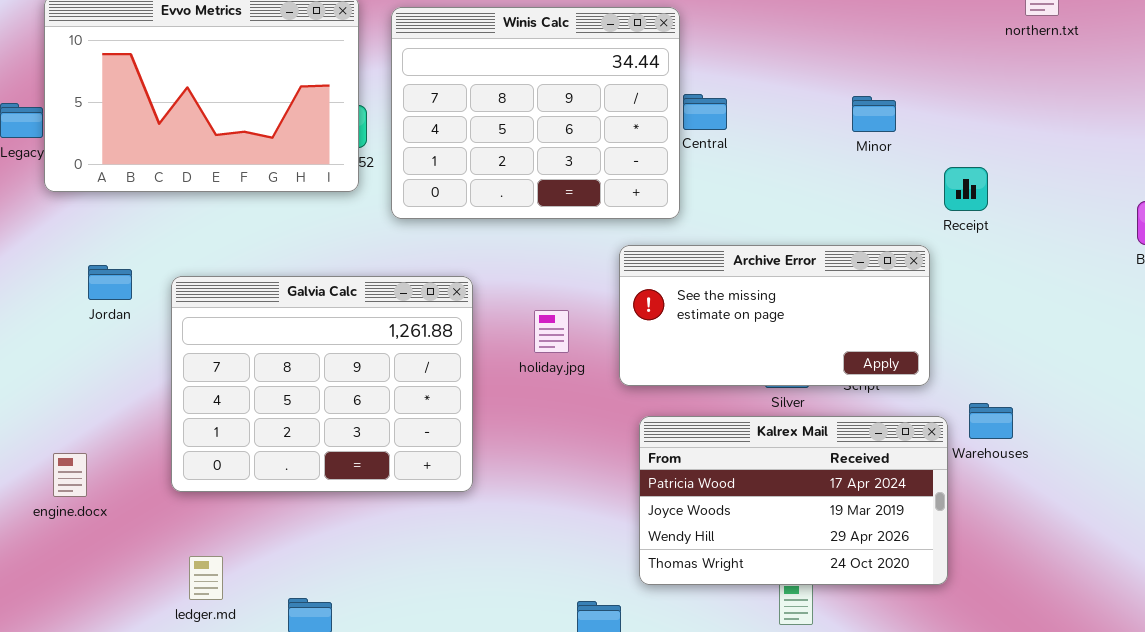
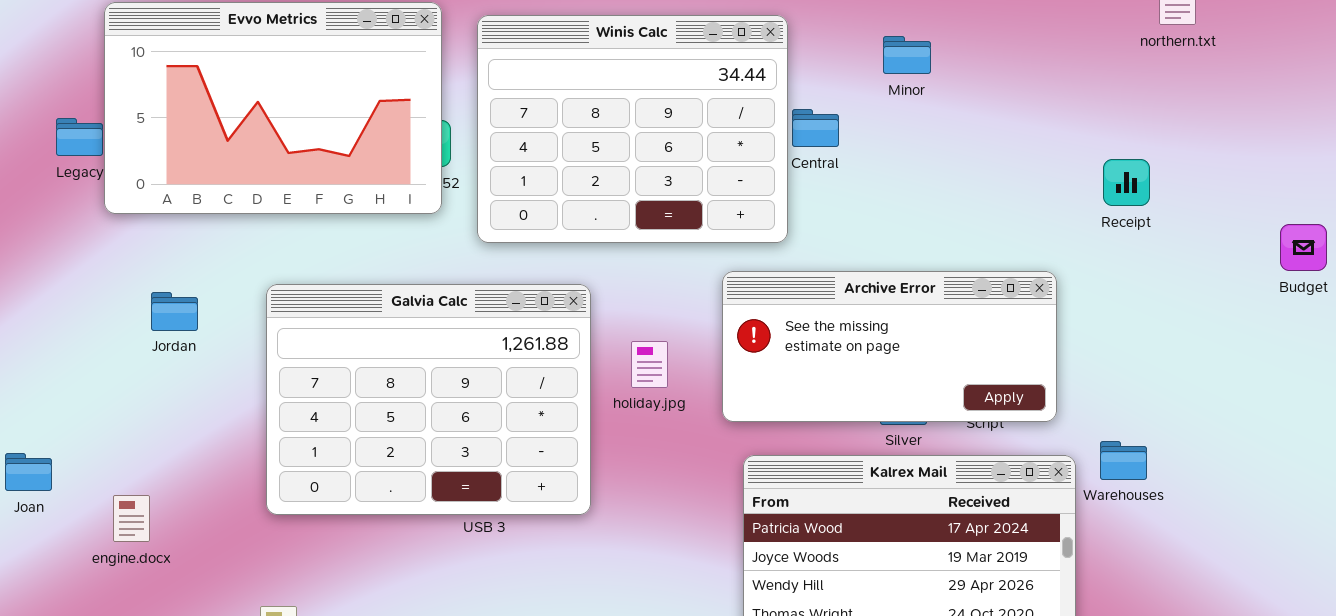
Minor: [852,96,896,132] -> [883,36,931,74], moved
Receipt: [944,167,988,211] -> [1103,159,1150,206], moved
Galvia Calc: [171,276,473,492] -> [266,284,591,515], moved

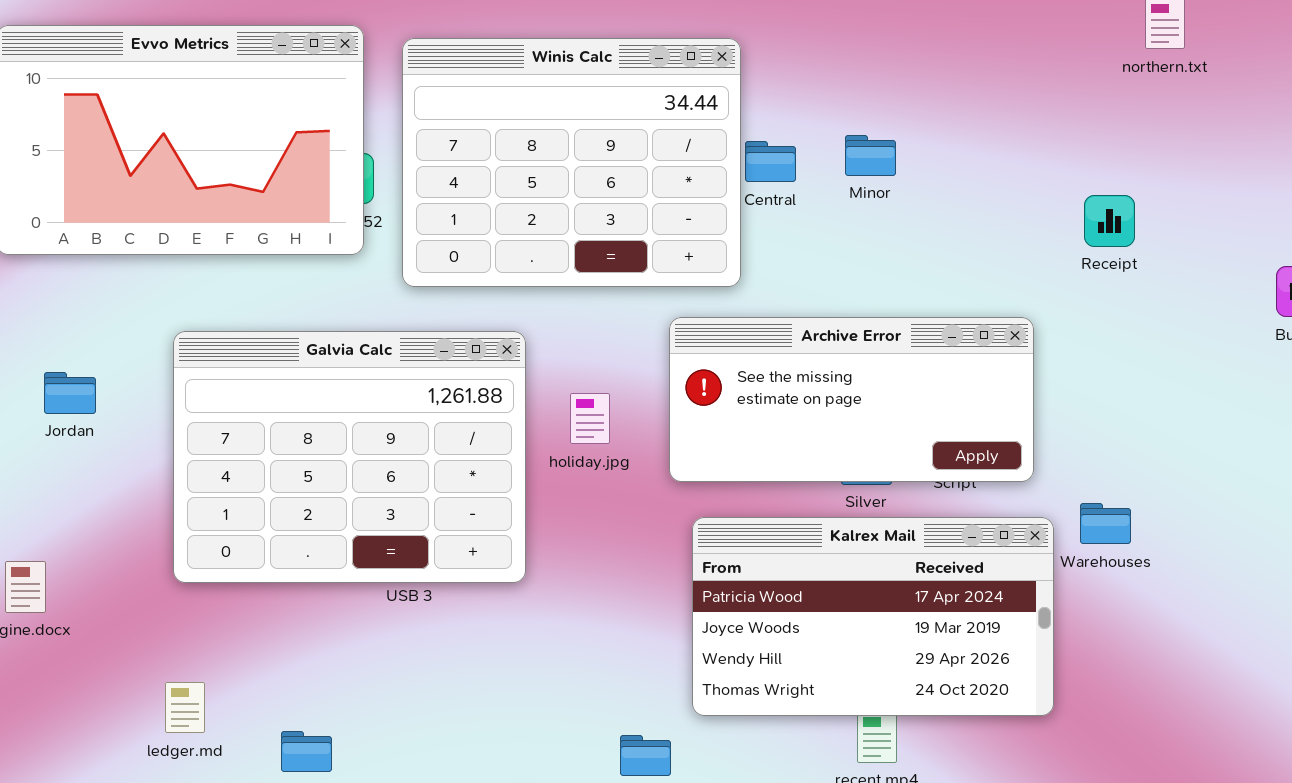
Minor: [883,36,931,74] -> [845,135,896,176], moved
Jordan: [151,292,198,331] -> [44,372,96,414], moved

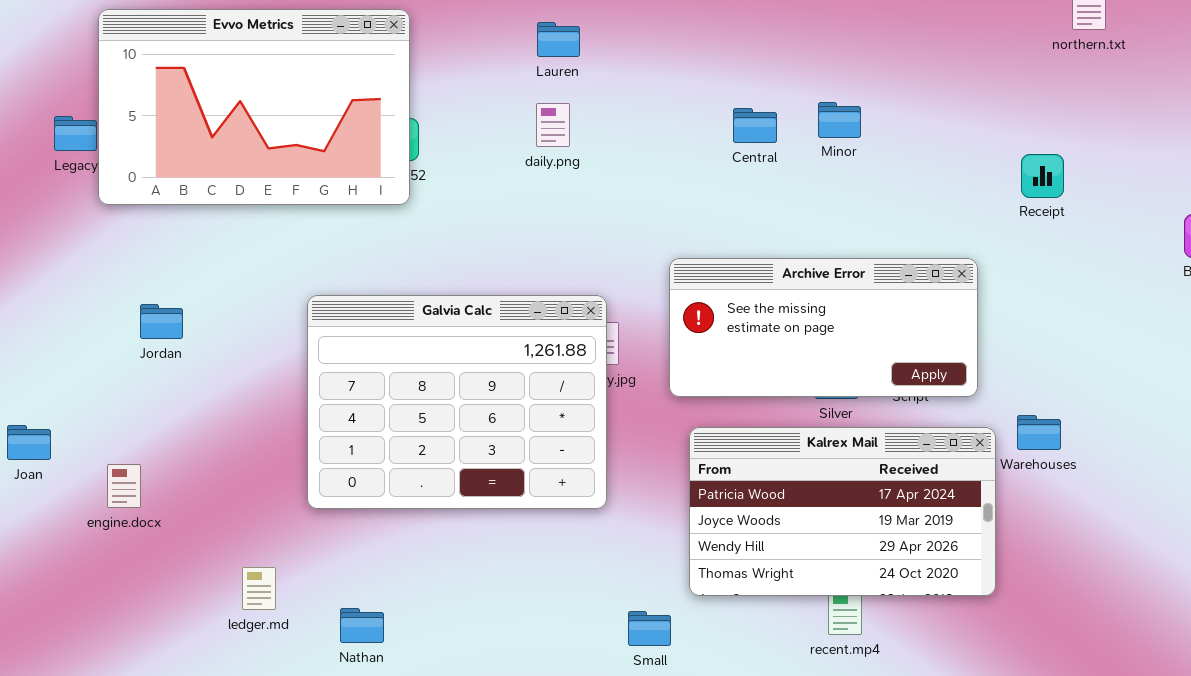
Winis Calc: [402,38,741,287] -> none, closed
Galvia Calc: [173,331,526,583] -> [307,295,607,509], moved

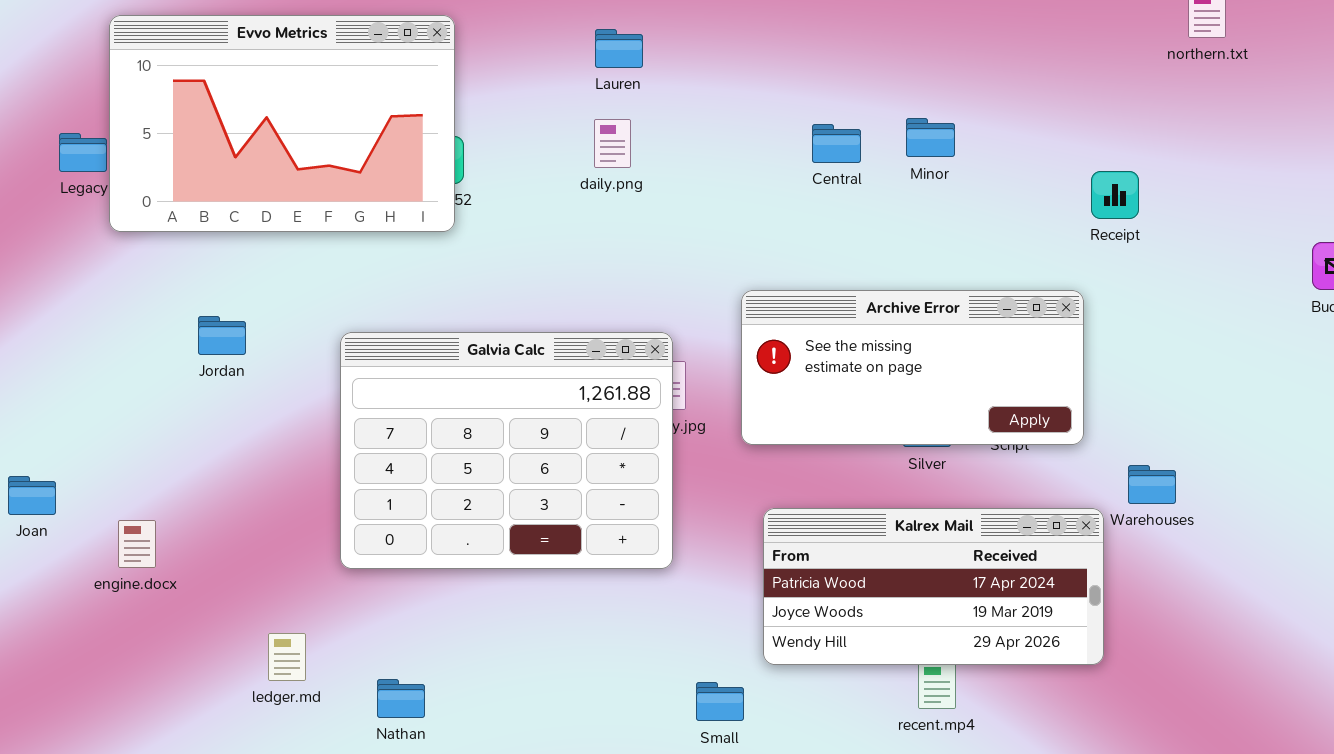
Receipt: [1021,154,1064,198] -> [1091,171,1139,219], moved
Jordan: [140,304,183,339] -> [198,316,246,355], moved
Kalrex Mail: [689,427,996,596] -> [763,508,1104,665], resized

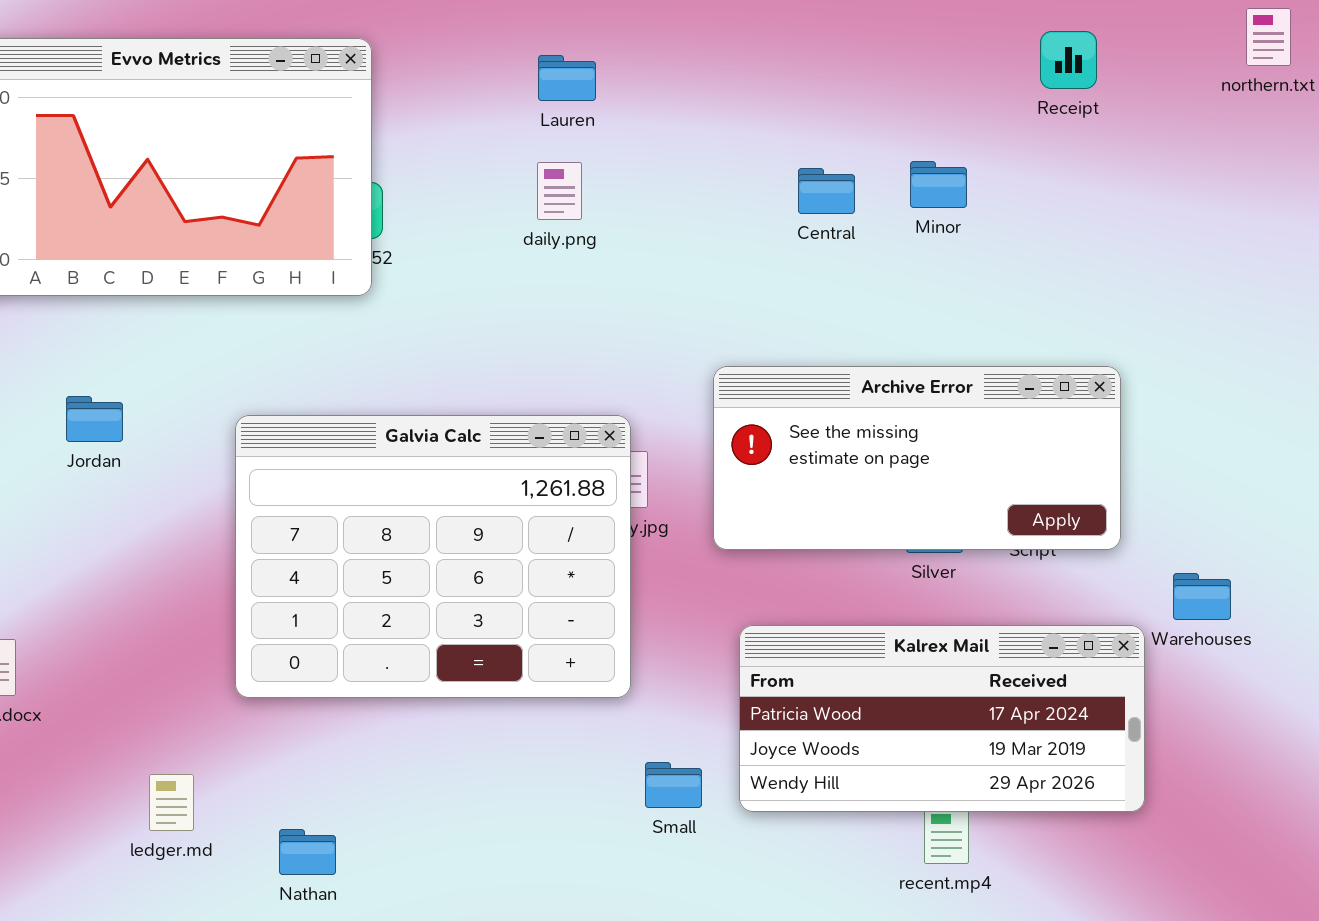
Receipt: [1091,171,1139,219] -> [1040,31,1097,89], moved
Small: [696,682,744,721] -> [645,762,702,808], moved

